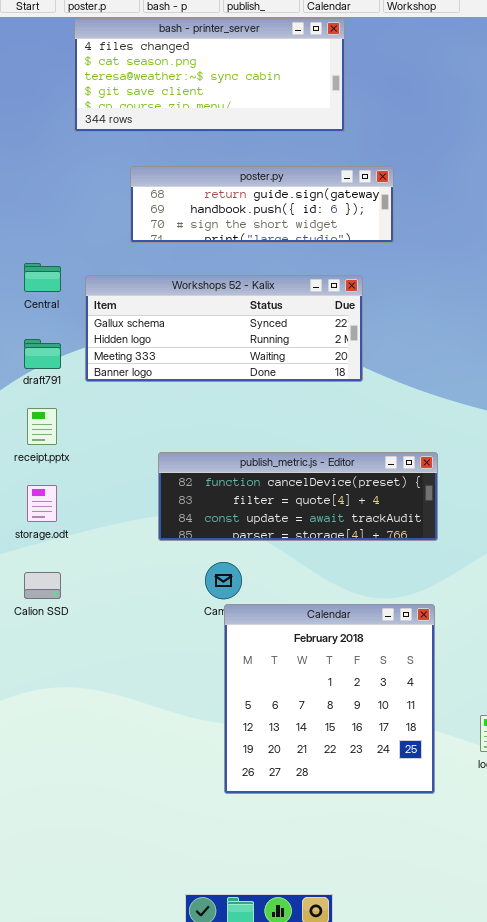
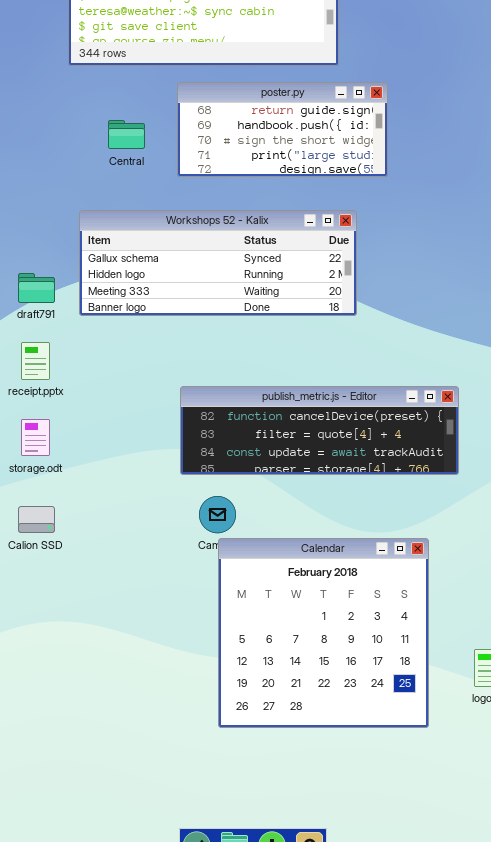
poster.py: [130,166,394,243] -> [177,82,388,177], resized
Central: [24,263,61,292] -> [108,120,145,149], moved
publish_metric.js - Editor: [158,452,438,541] -> [180,386,459,475], moved

